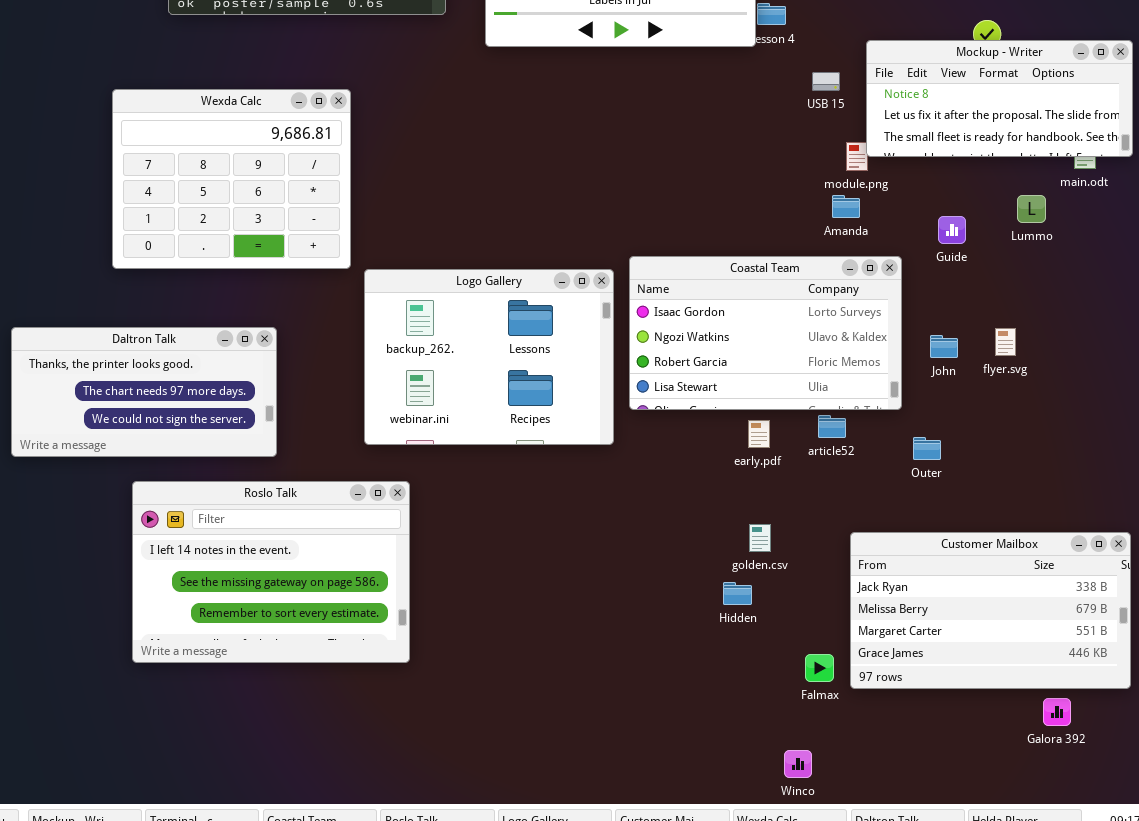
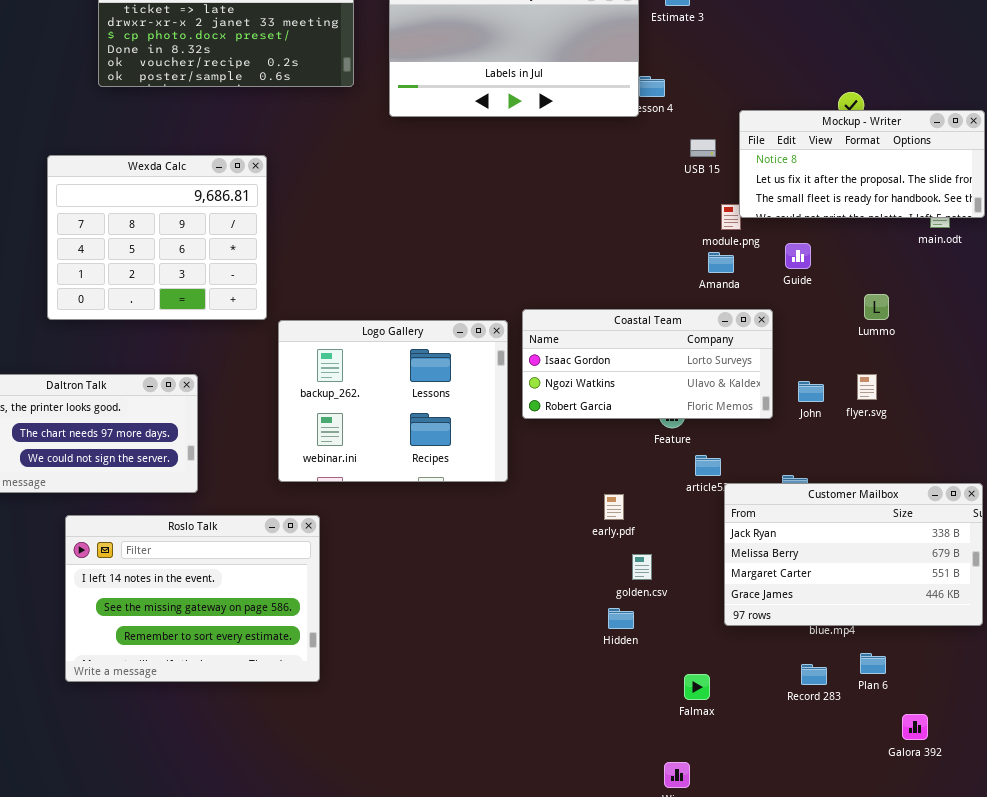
Lummo: [1017,195,1046,223] -> [864,294,889,320], moved
Guide: [938,216,966,244] -> [785,243,811,269], moved
Coastal Team: [629,256,902,410] -> [522,309,773,419], resized
early.pdf: [748,420,770,448] -> [604,494,624,520], moved
Customer Mailbox: [850,532,1131,689] -> [724,483,983,626], moved

